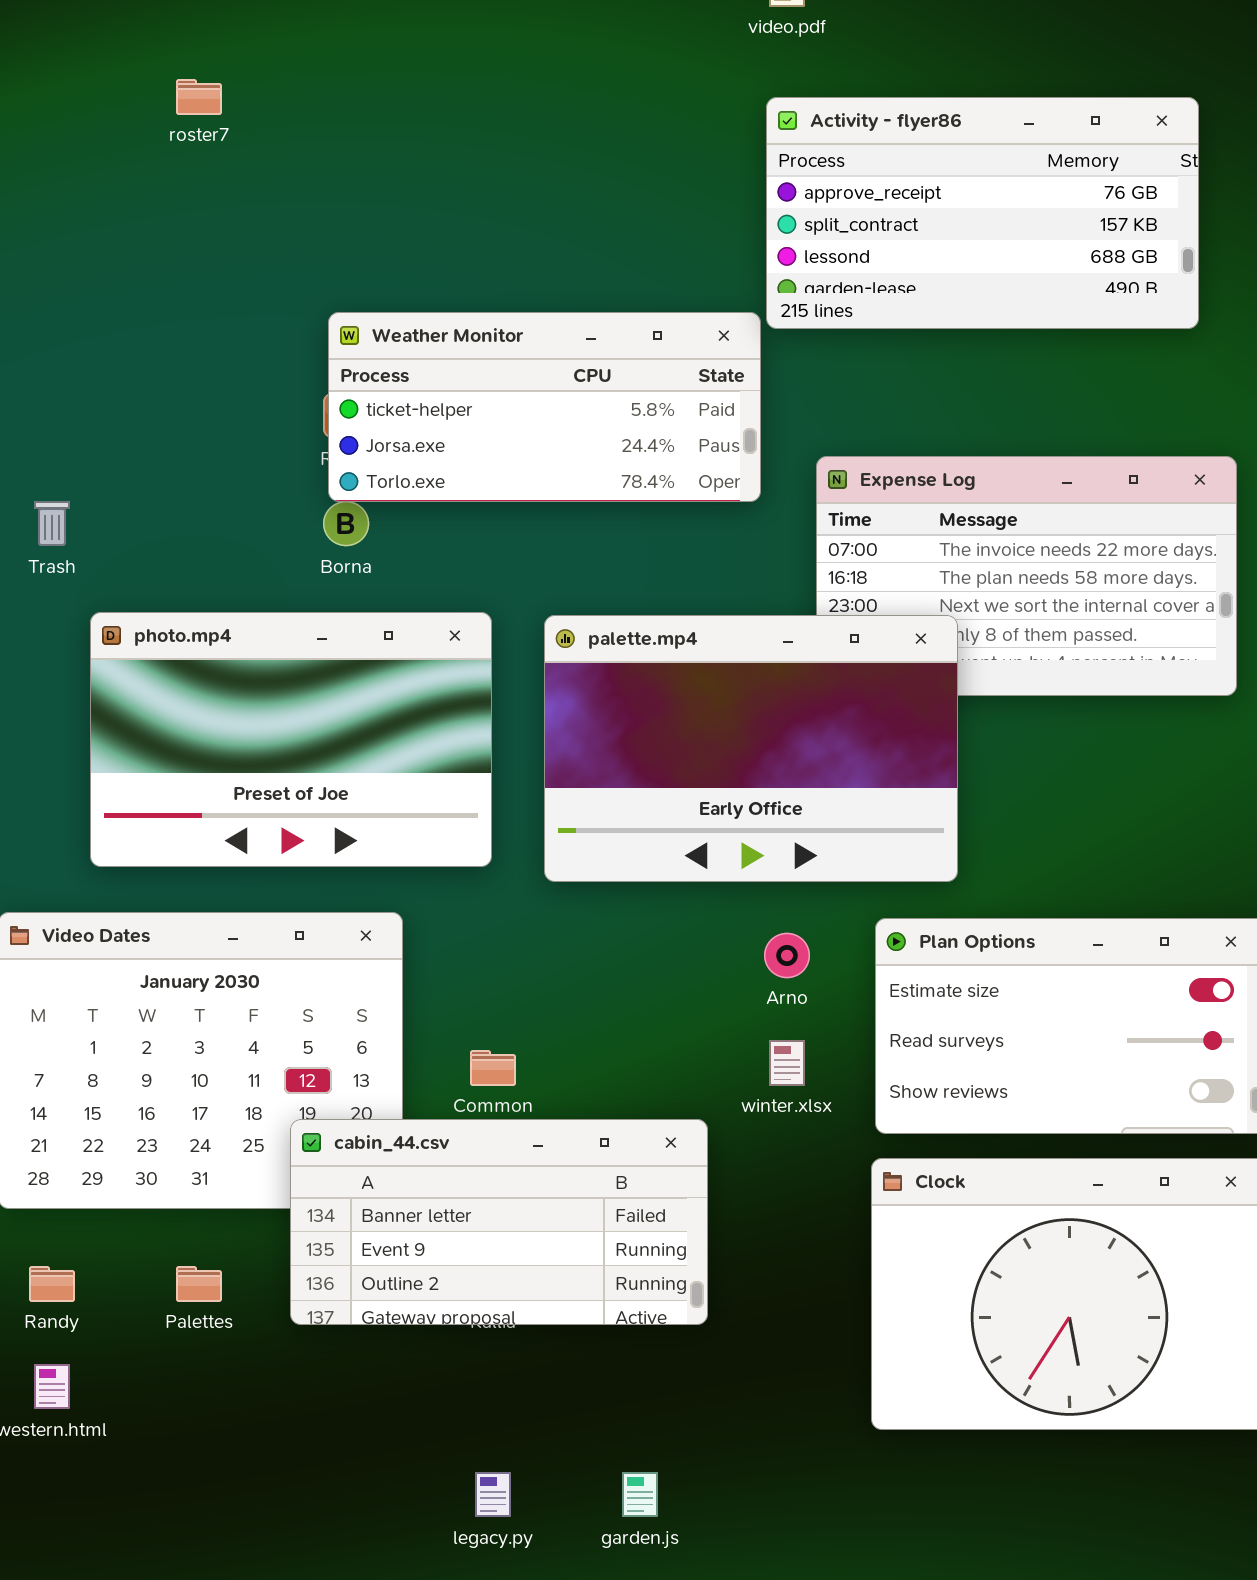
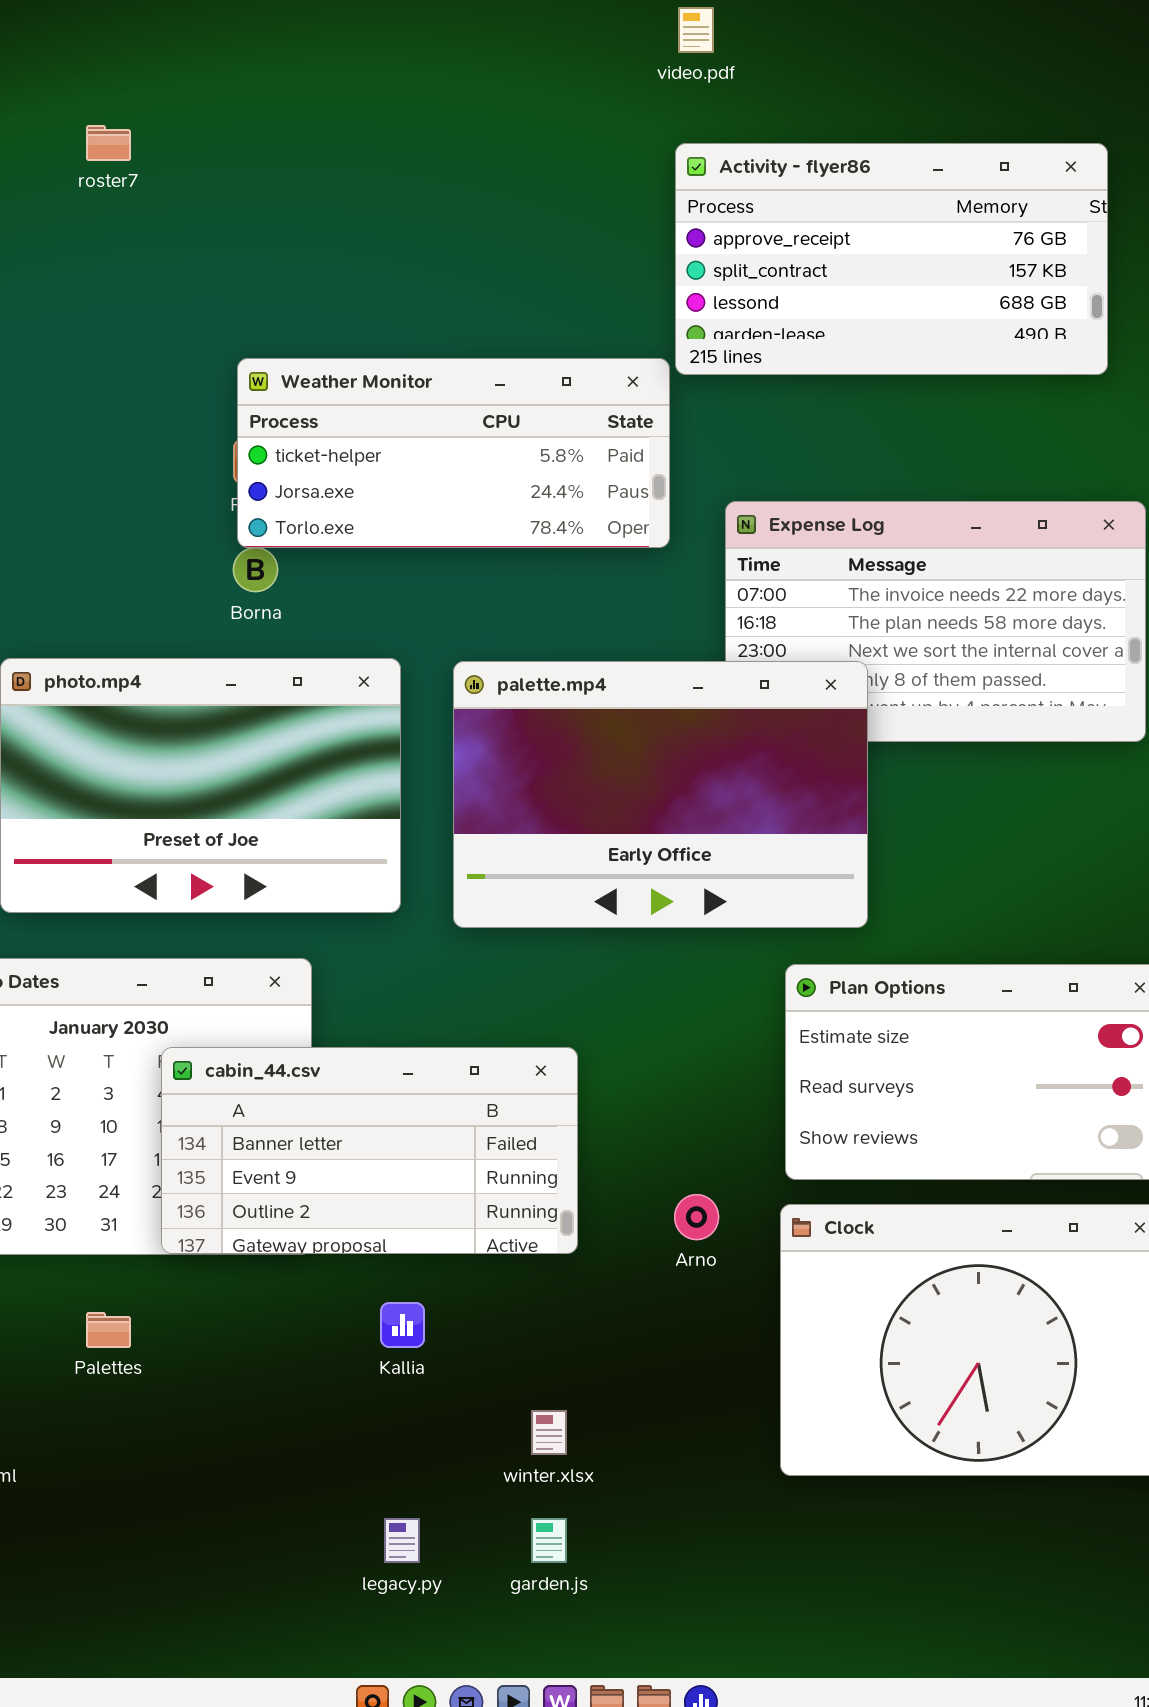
Arno: [764,933,810,978] -> [674,1194,719,1240], moved
winter.xlsx: [769,1040,805,1086] -> [531,1410,567,1455], moved
cabin_44.csv: [290,1119,708,1325] -> [161,1047,578,1254], moved

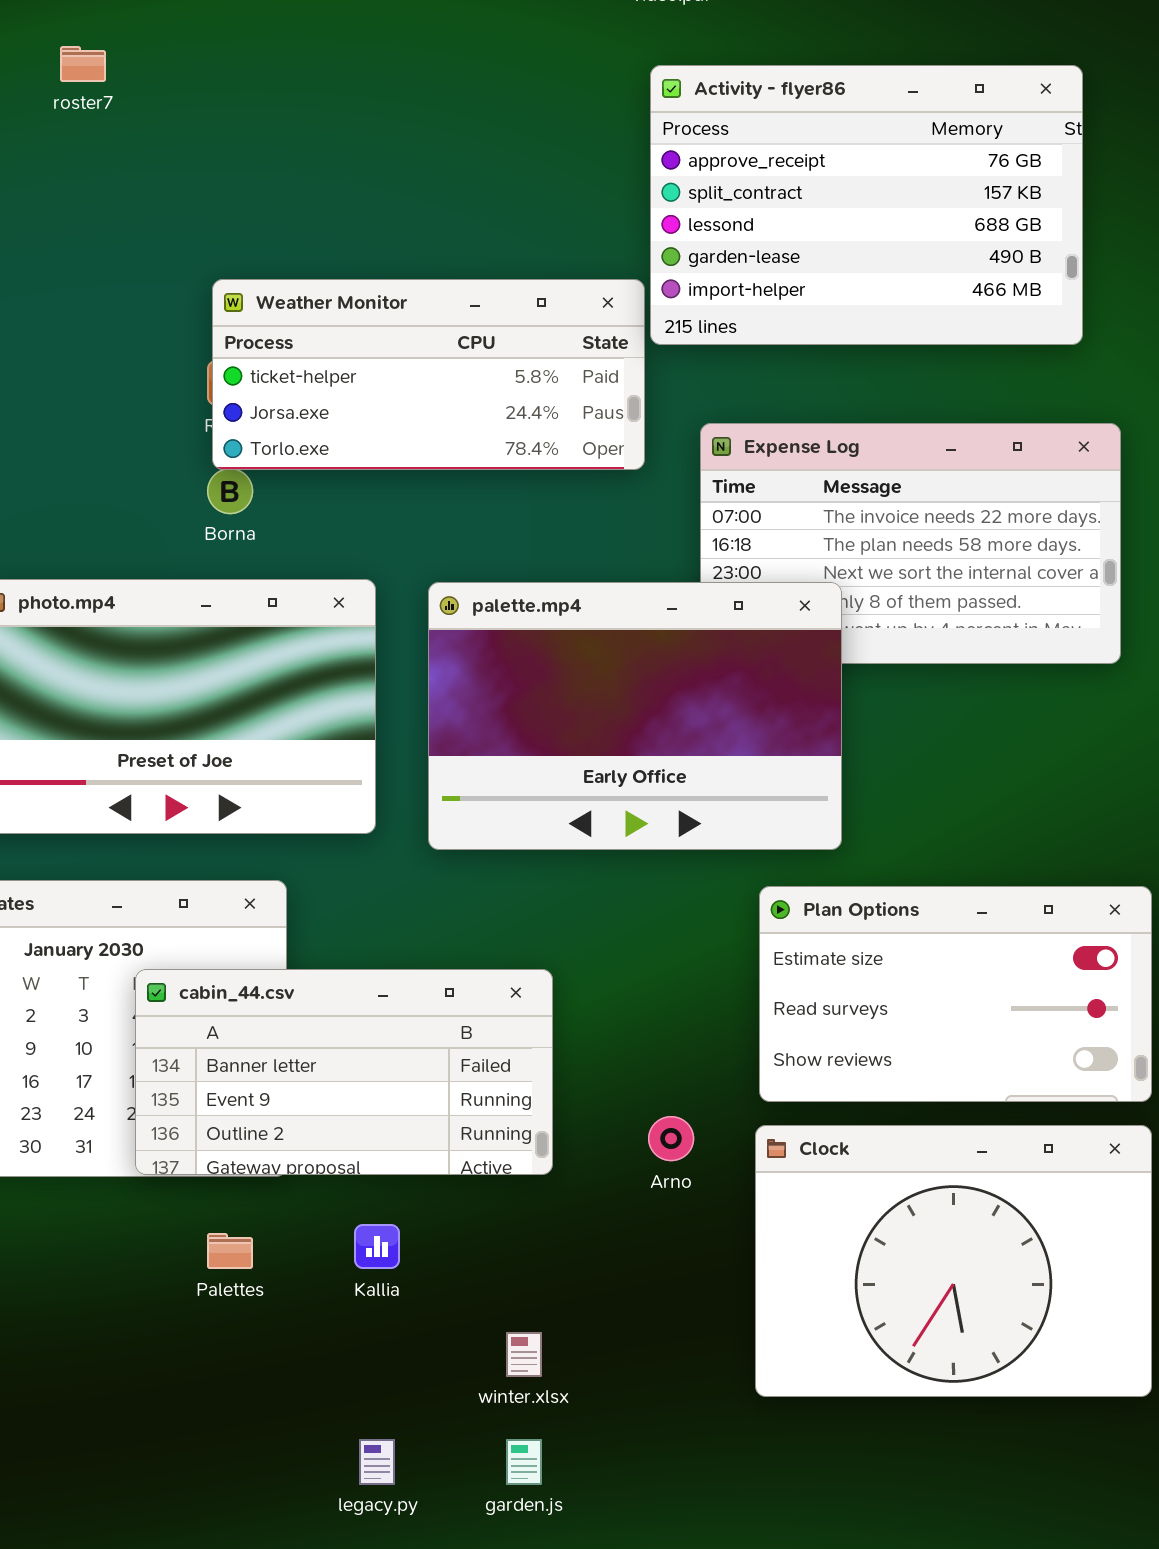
Activity - flyer86: [675,143,1108,375] -> [650,65,1083,345], resized
Palettes: [86,1312,131,1348] -> [207,1233,253,1269], moved

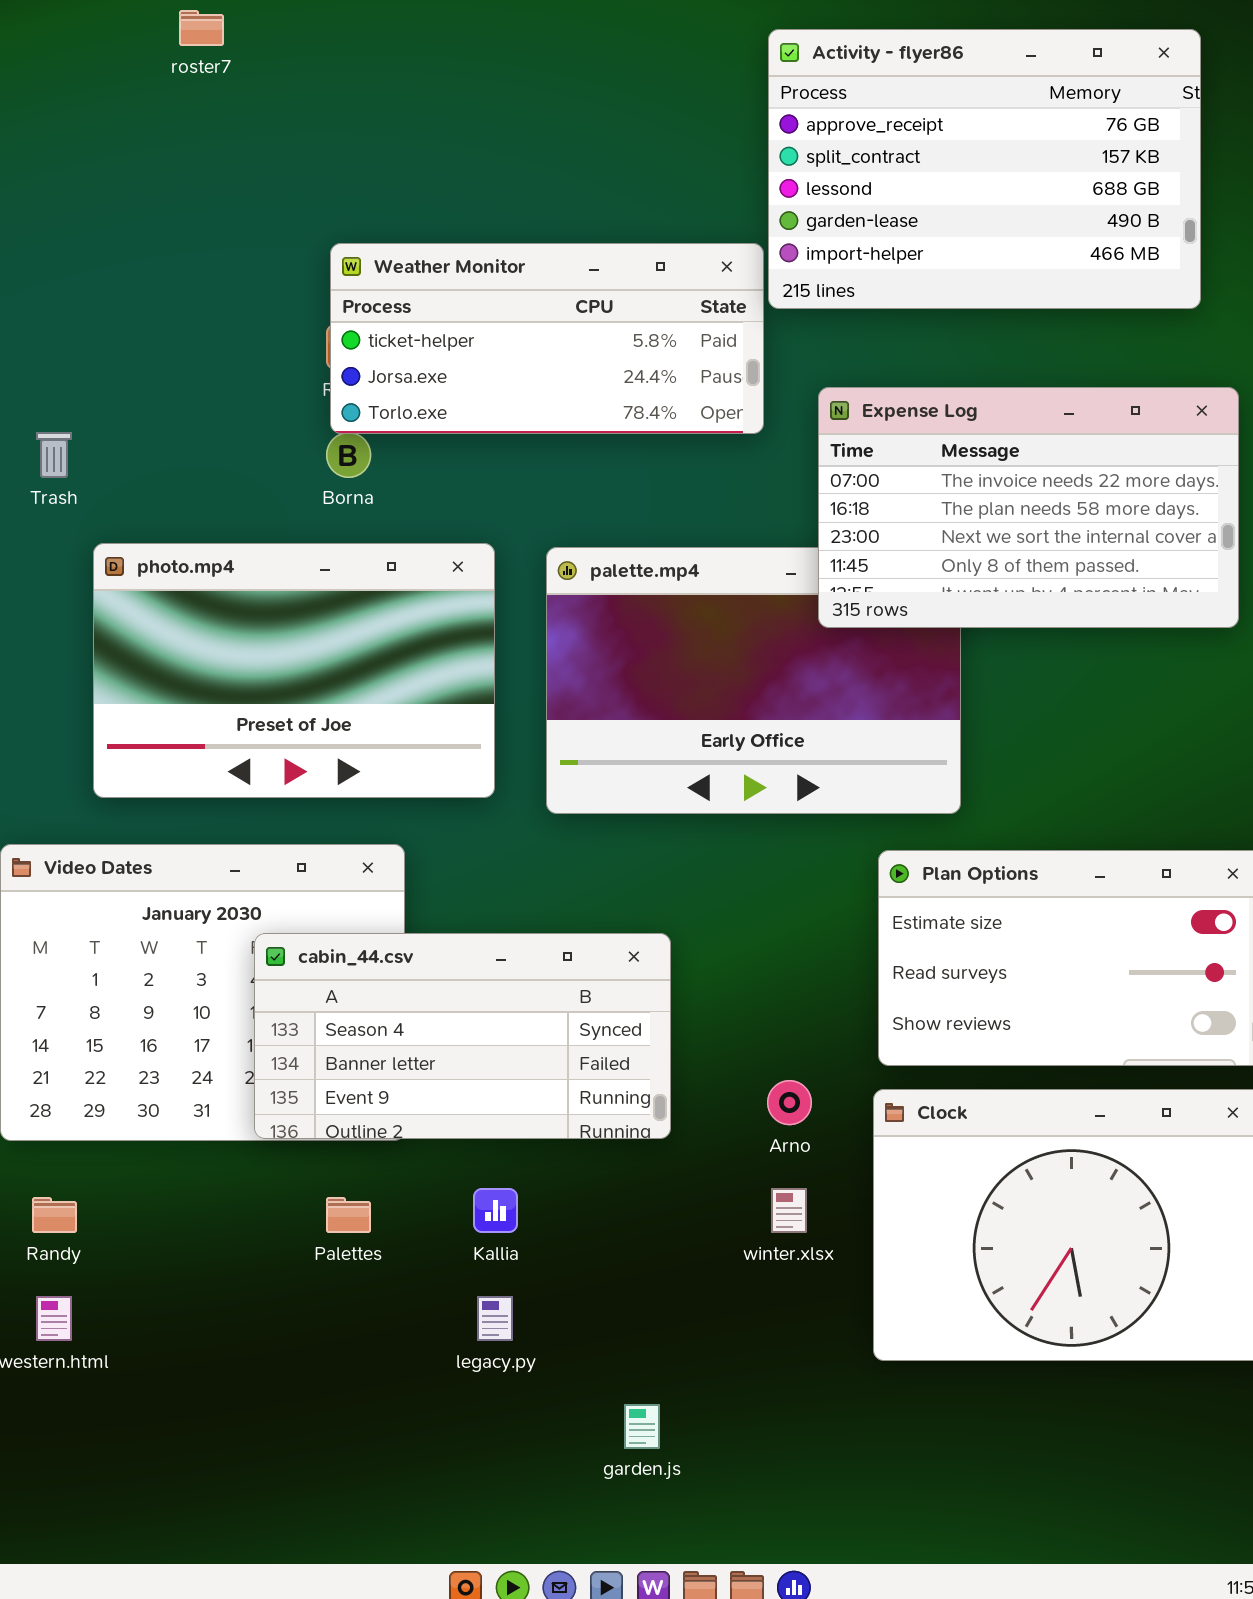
Expense Log: [700,423,1121,664] -> [818,387,1239,628], raised
cabin_44.csv: [135,969,553,1175] -> [254,933,671,1139], scrolled up 1 row
winter.xlsx: [506,1332,542,1377] -> [771,1188,807,1233], moved
legacy.py: [359,1439,395,1485] -> [477,1296,513,1341], moved

